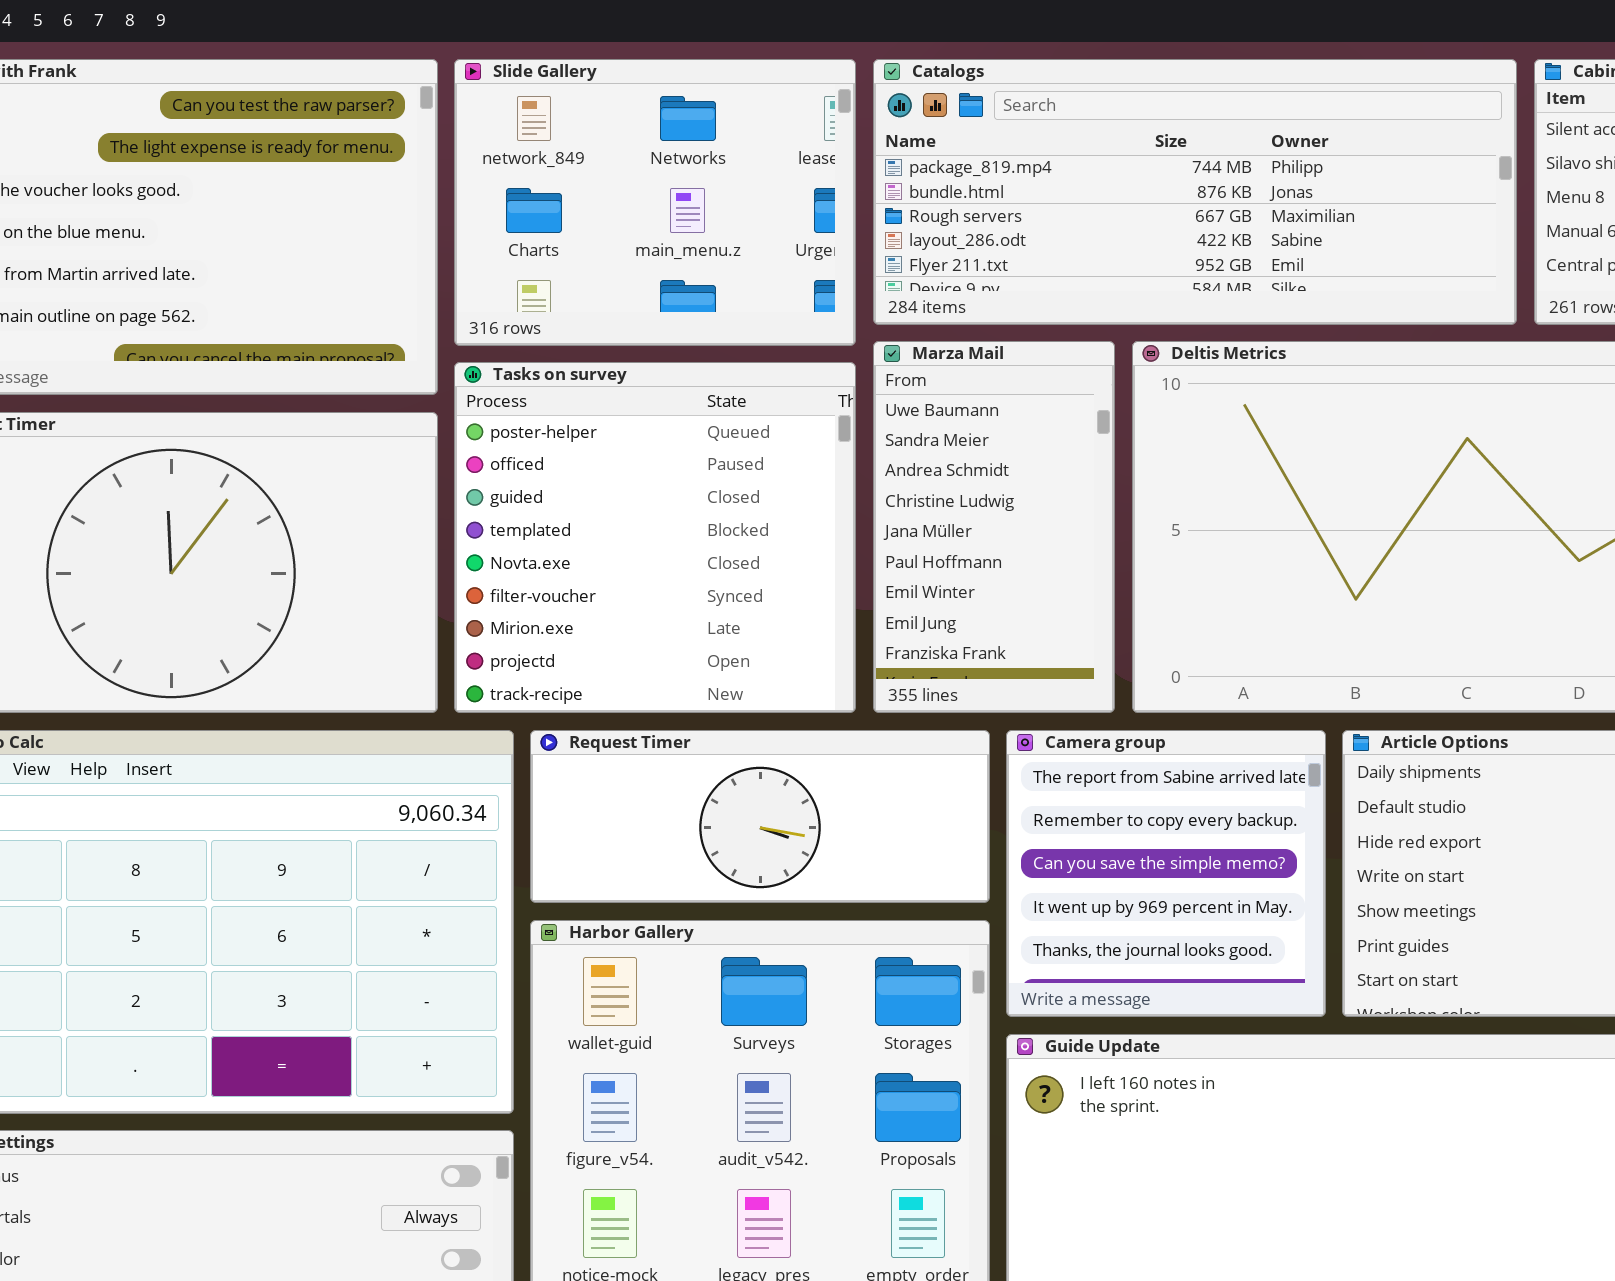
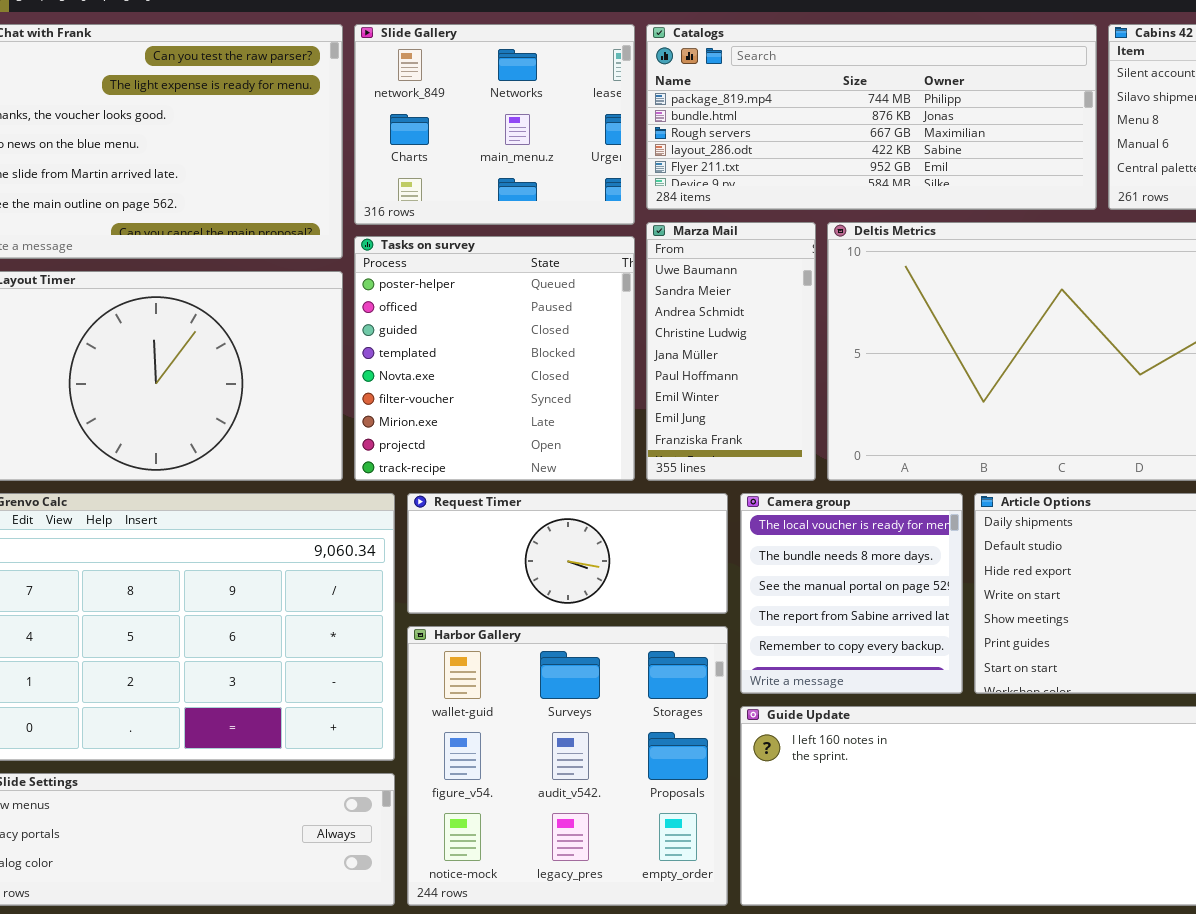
Camera group: [1006,730,1326,1017] -> [740,493,963,694], scrolled up 3 rows

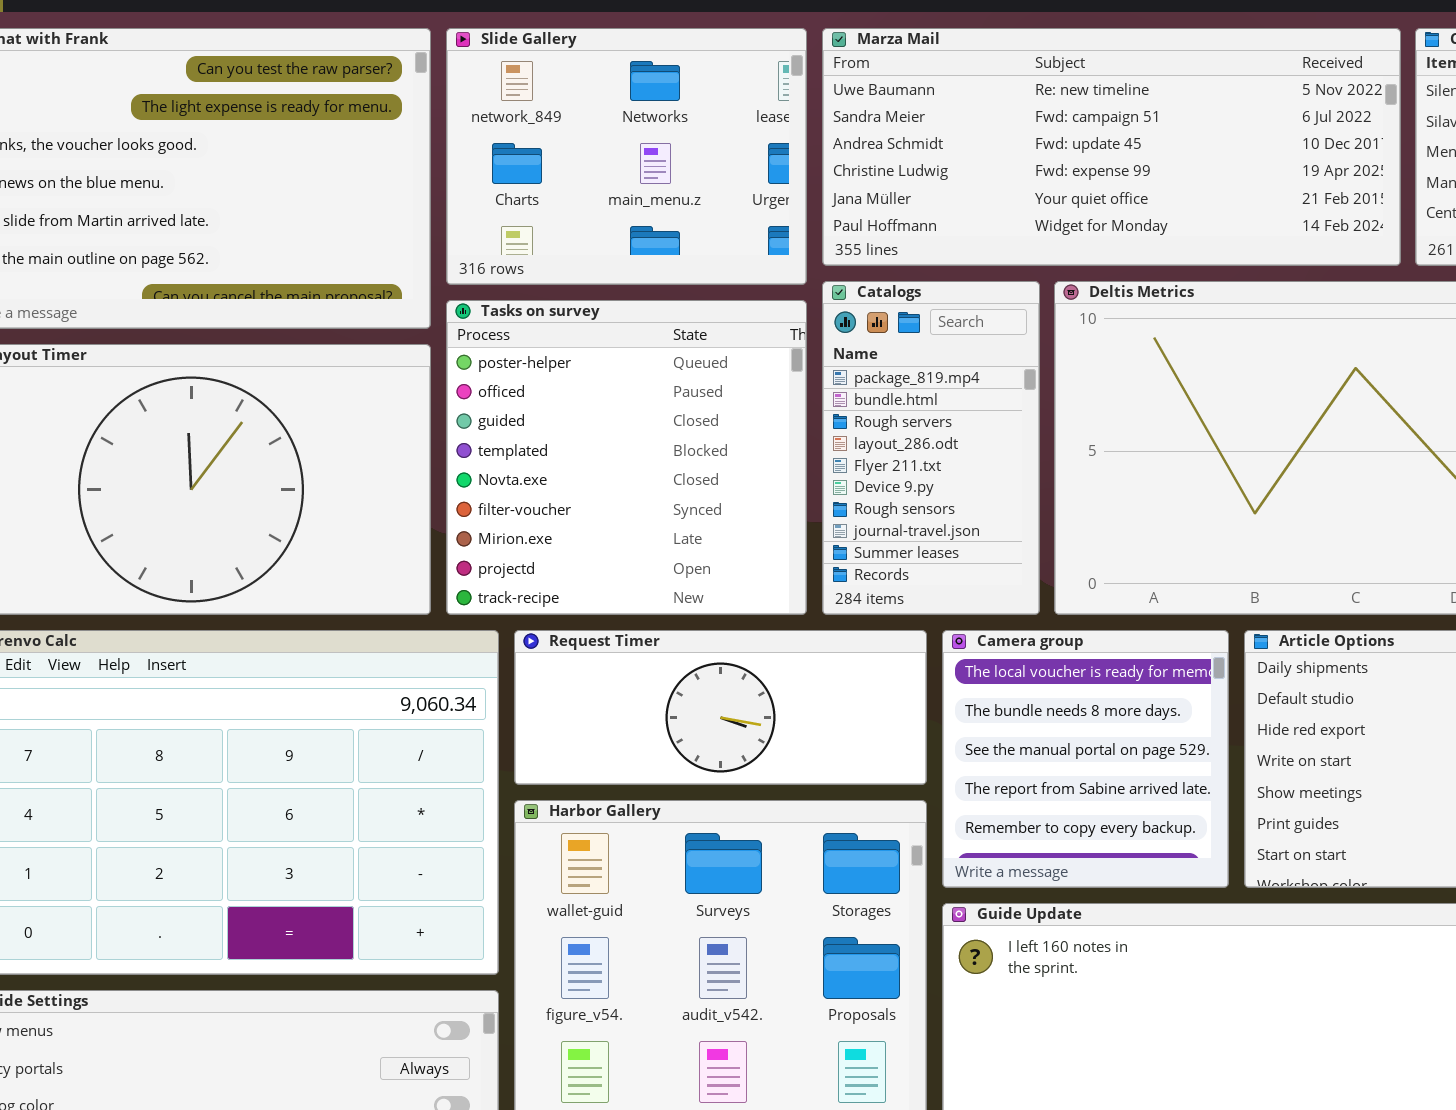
Catalogs: [646,24,1097,210] -> [822,281,1040,615], moved, resized
Marza Mail: [646,222,816,481] -> [822,28,1401,266], moved, resized

